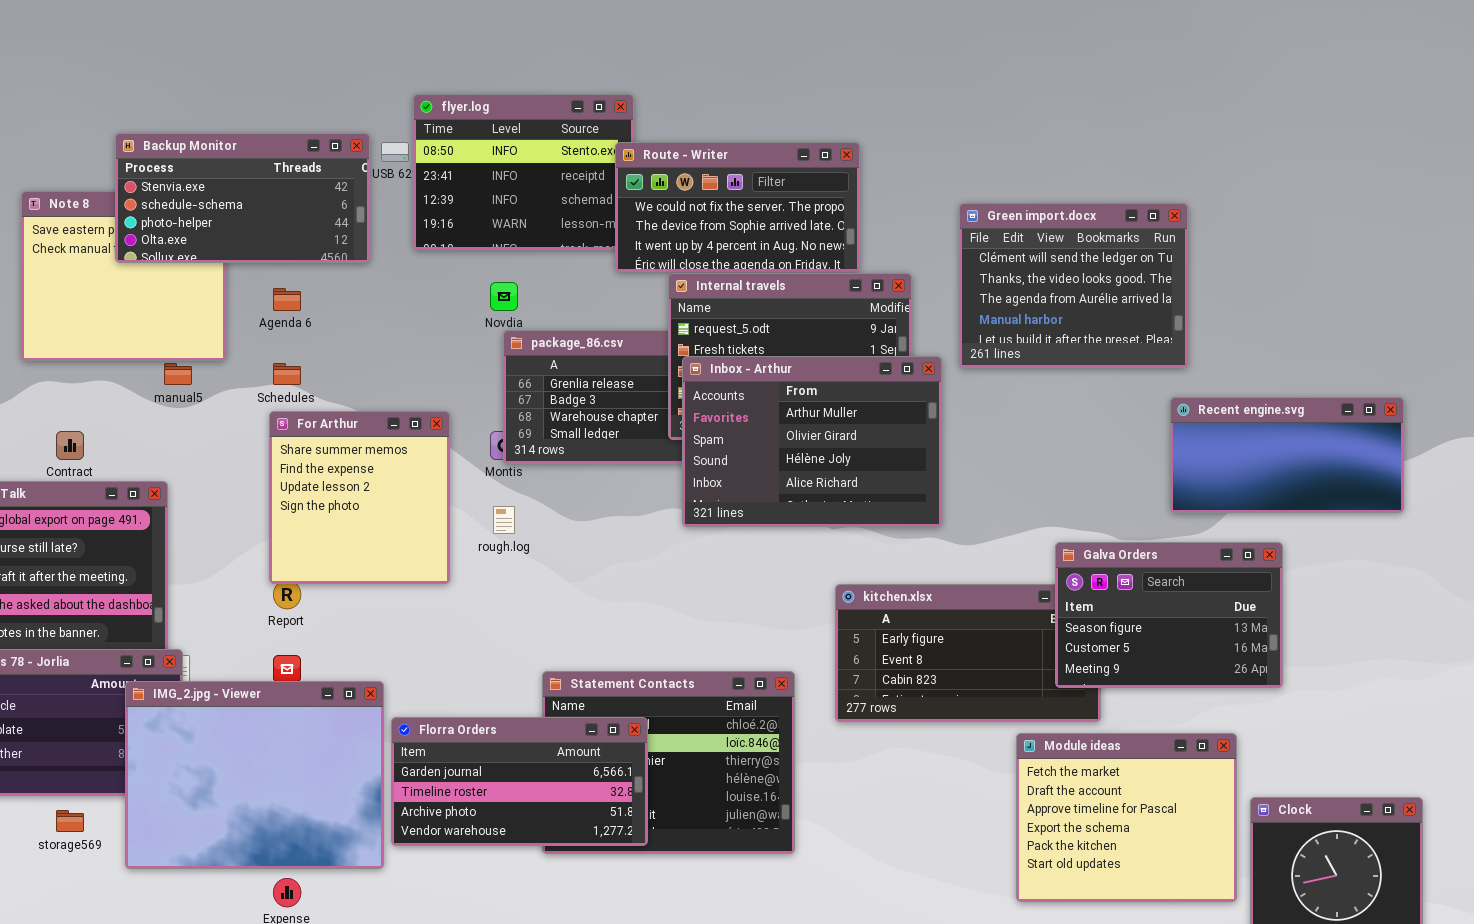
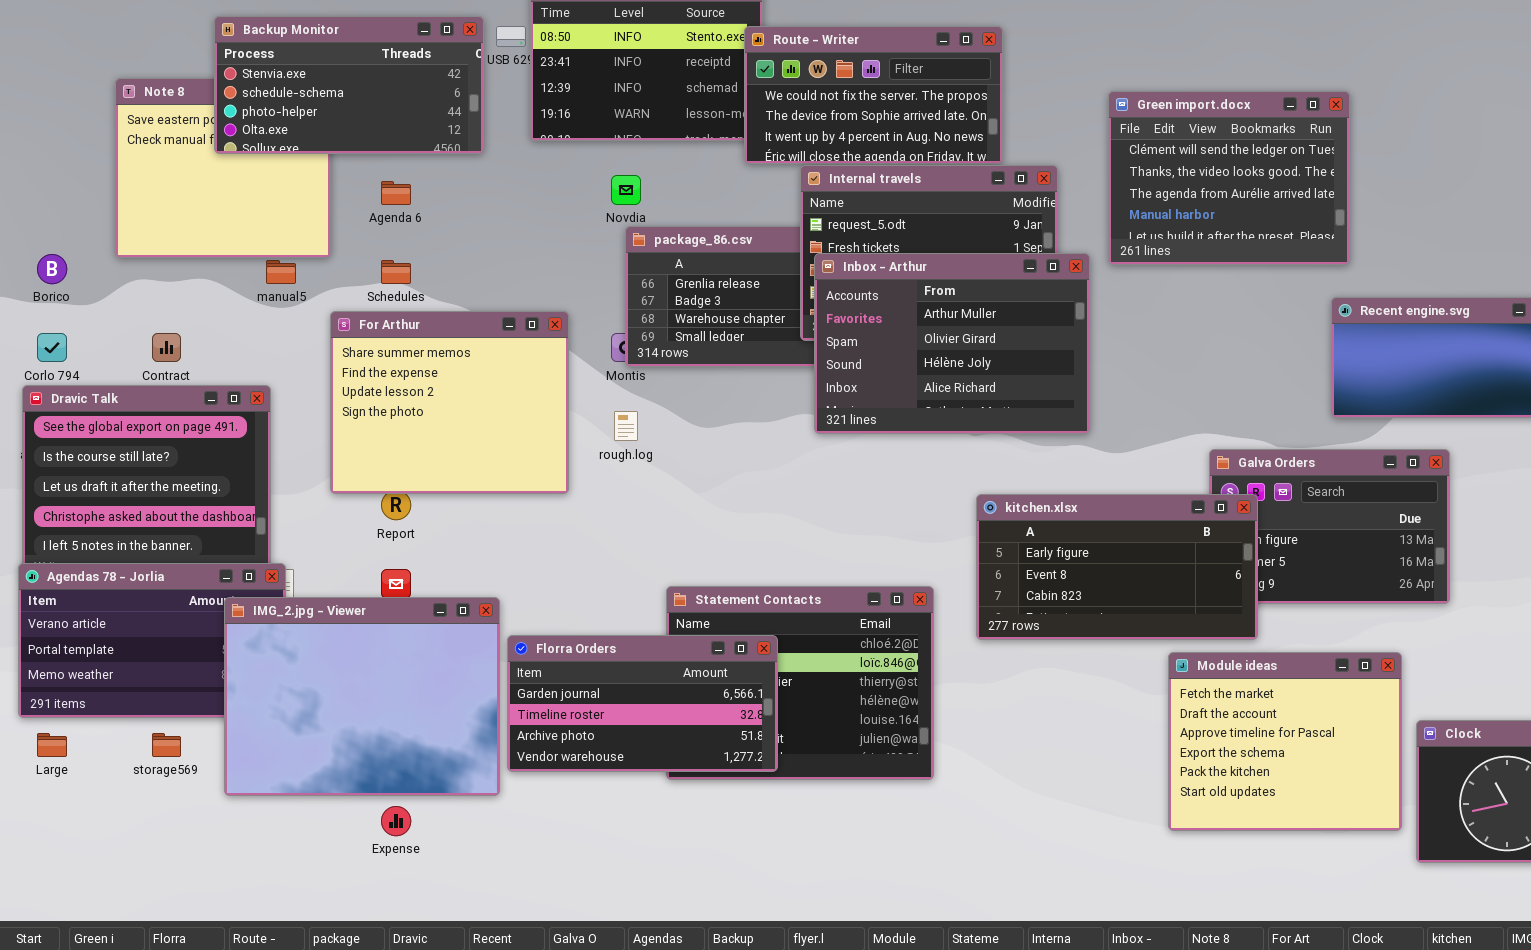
For Arthur: [269,411,450,584] -> [330,311,569,494], resized
kitchen.xlsx: [835,584,1101,722] -> [976,494,1258,640], raised

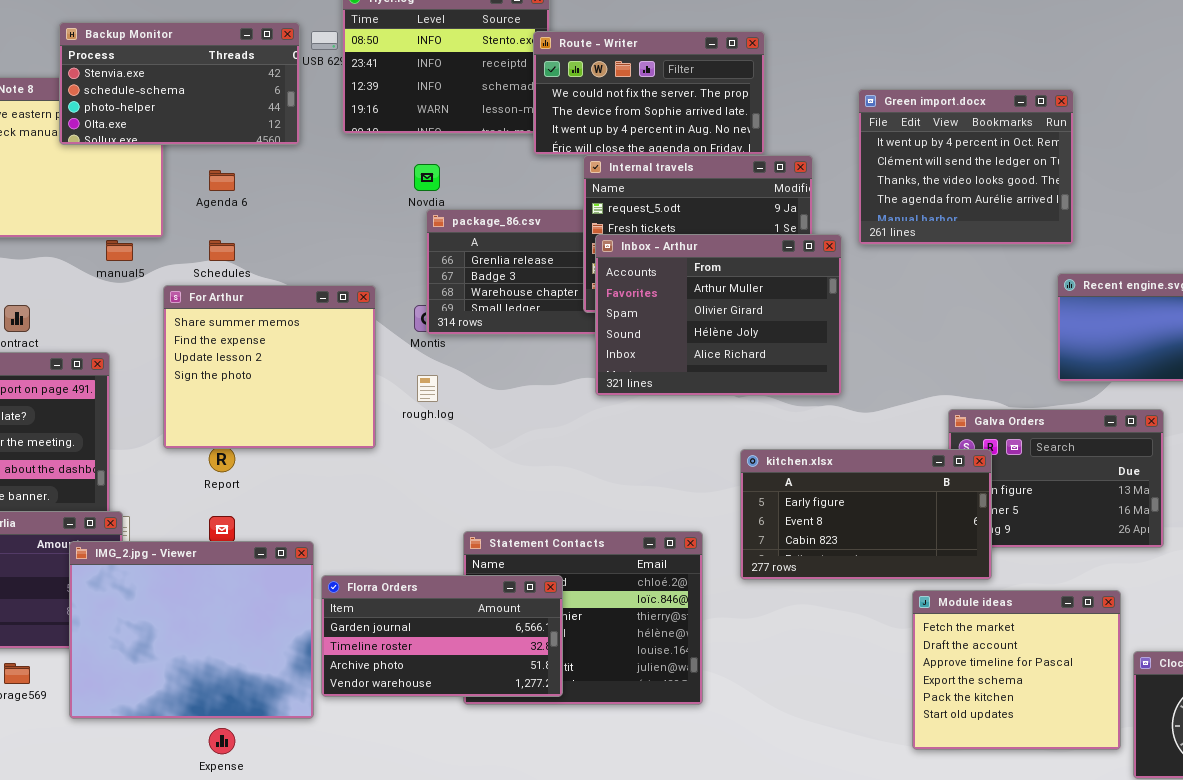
Green import.docx: [1108,91,1350,265] -> [858,89,1074,245], scrolled up 1 row

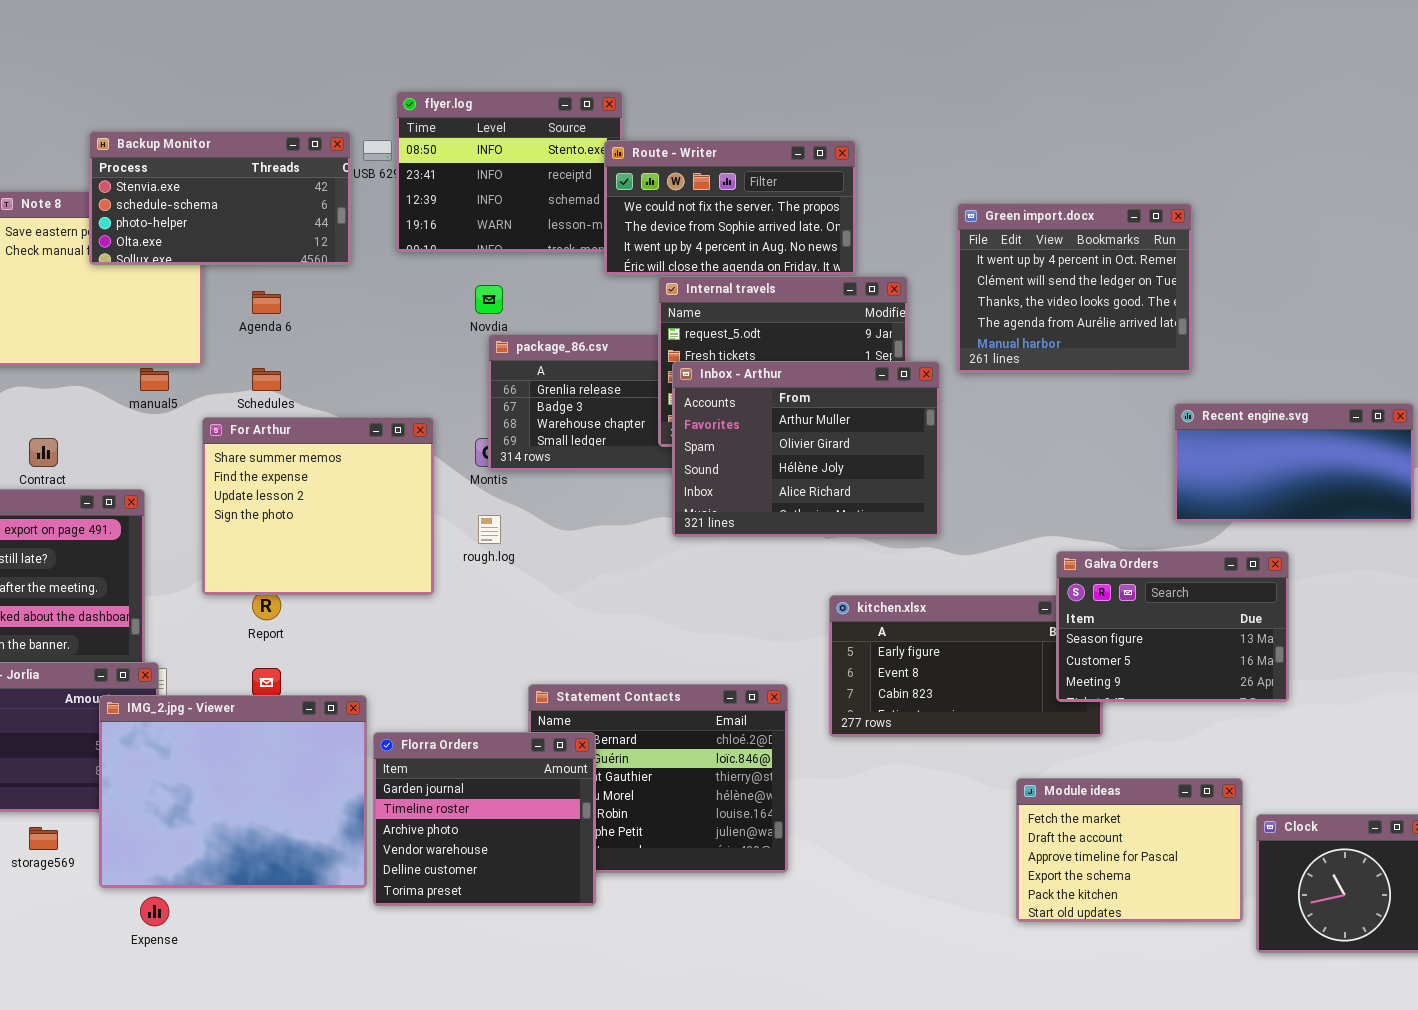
Galva Orders: [948,409,1164,548] -> [1056,551,1289,702], raised
Florra Orders: [321,575,563,697] -> [373,732,596,906], resized
Module ideas: [912,590,1121,750] -> [1016,778,1243,922], resized
Expense: [209,728,235,754] -> [140,897,169,926], moved

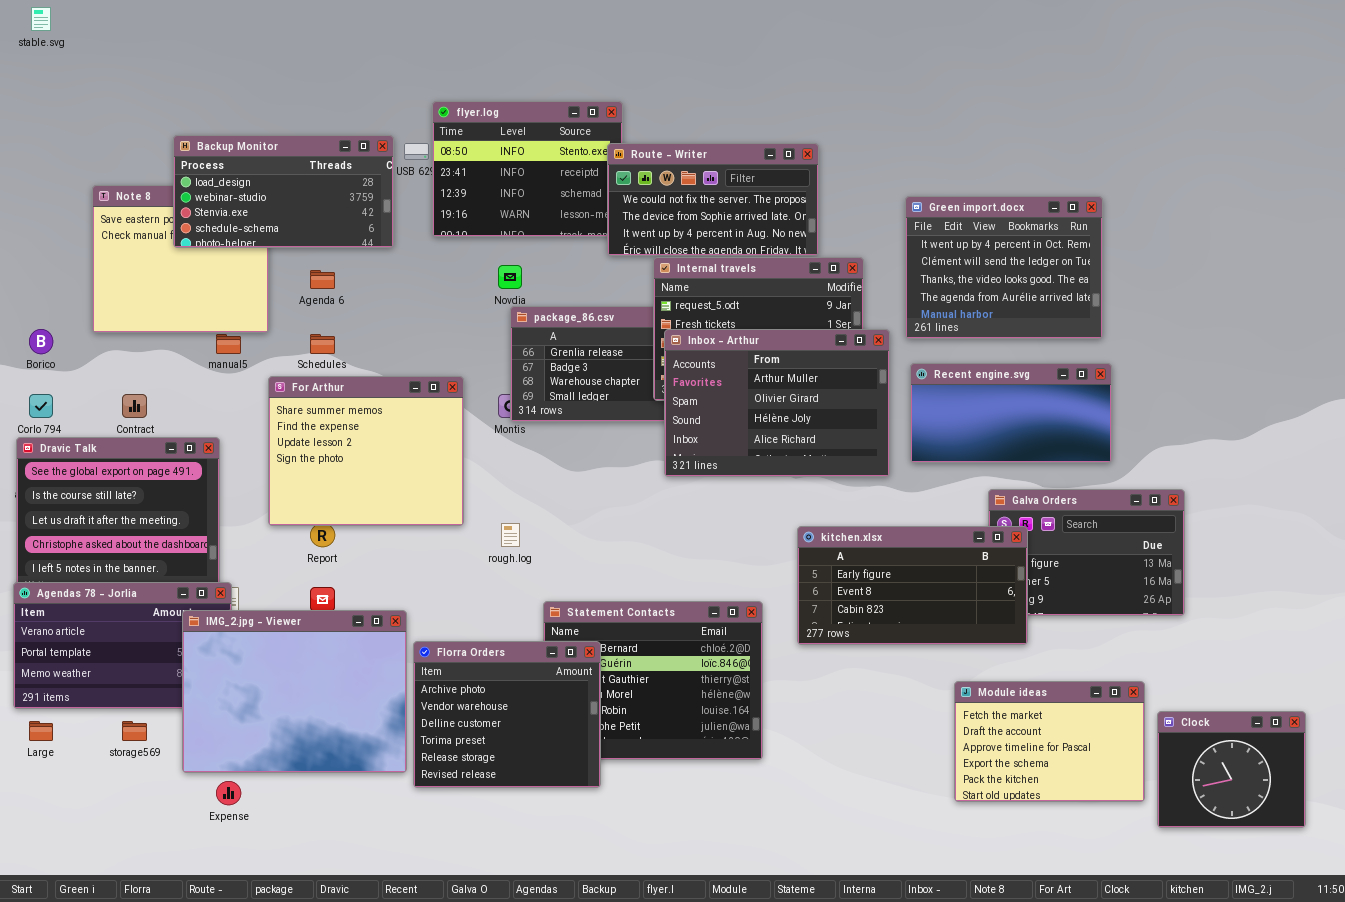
Backup Monitor: [89,131,351,265] -> [173,135,394,248], scrolled up 2 rows
Recent engine.svg: [1174,403,1414,522] -> [910,363,1112,463], moved
rough.log: [478,515,501,544] -> [501,523,520,547], moved
kitchen.xlsx: [829,595,1103,737] -> [797,526,1028,645], raised
Florra Orders: [373,732,596,906] -> [413,641,601,788], scrolled down 2 rows

